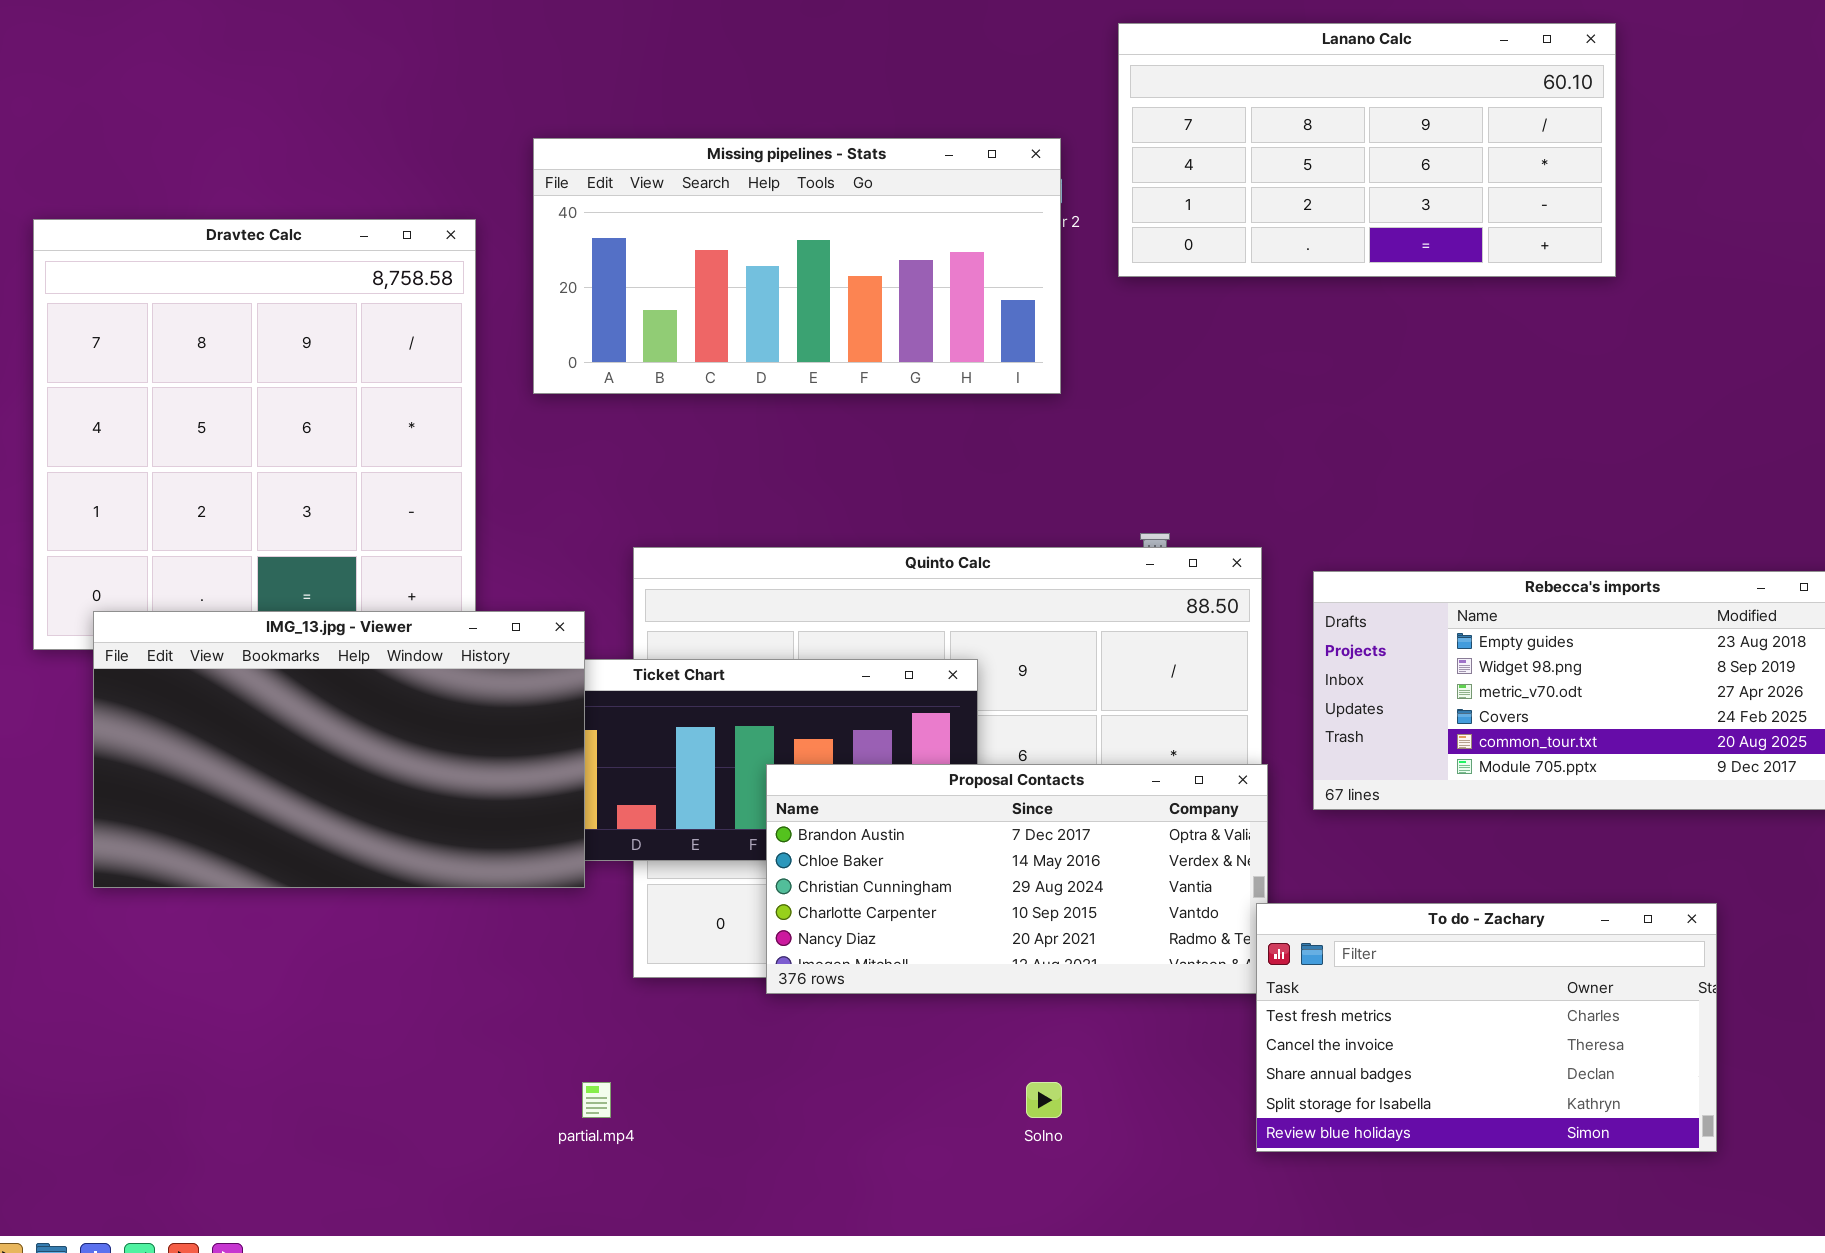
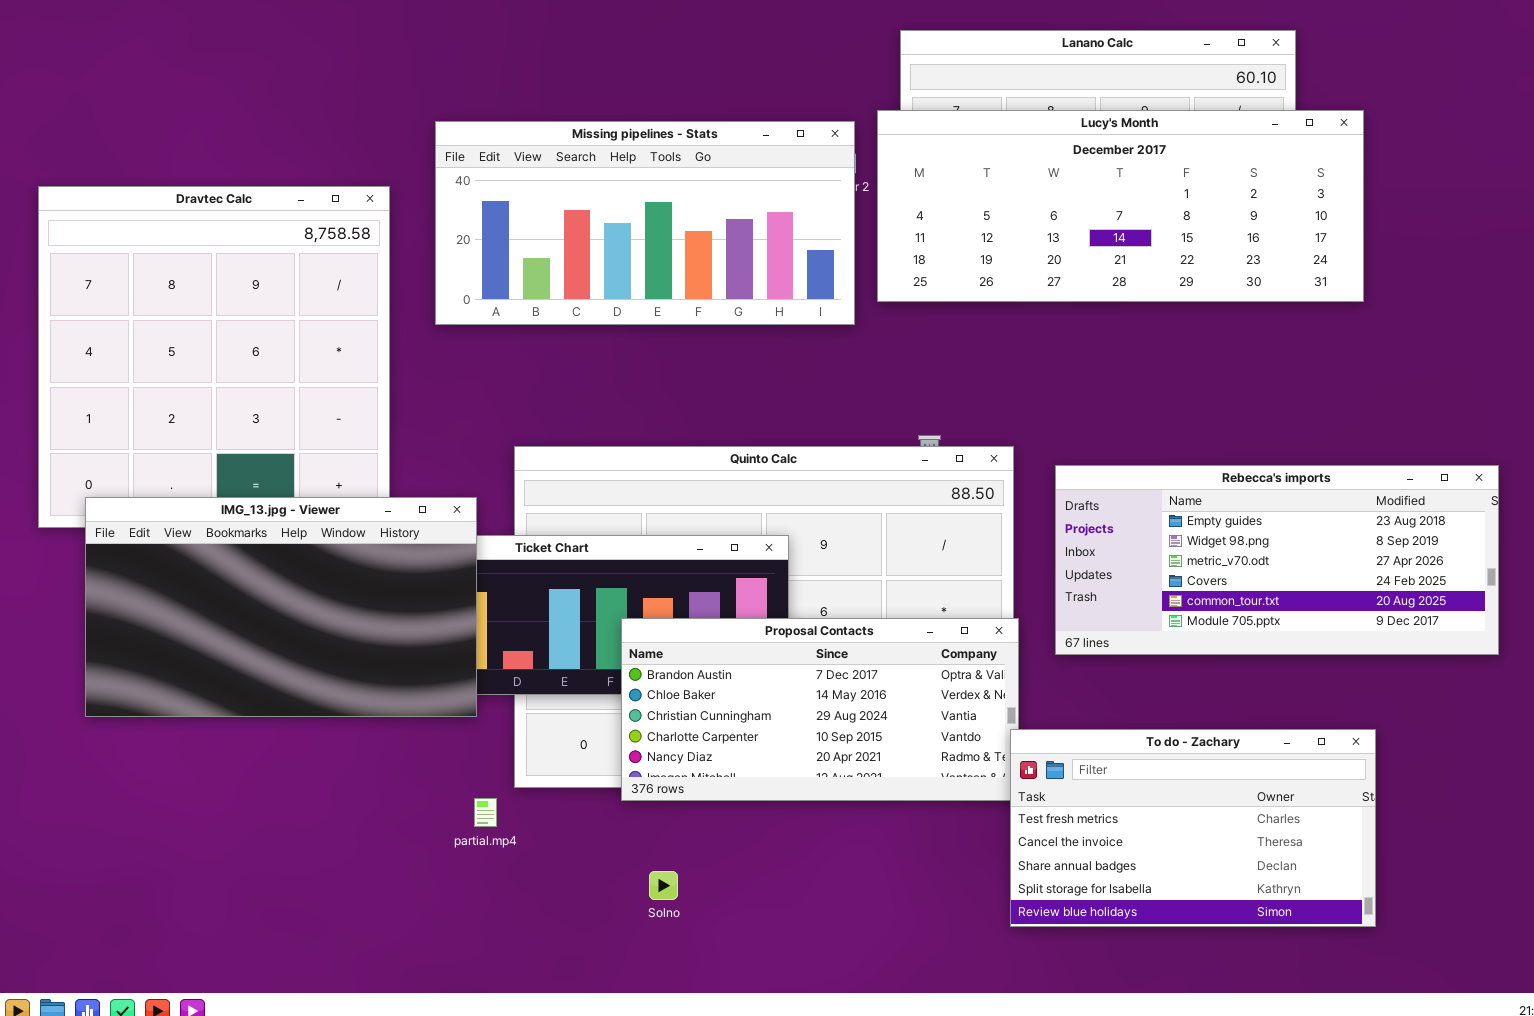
Lucy's Month: none -> [877,110,1364,302], opened
partial.mp4: [582,1082,611,1118] -> [474,798,497,827], moved
Solno: [1026,1082,1062,1118] -> [649,871,678,900], moved

